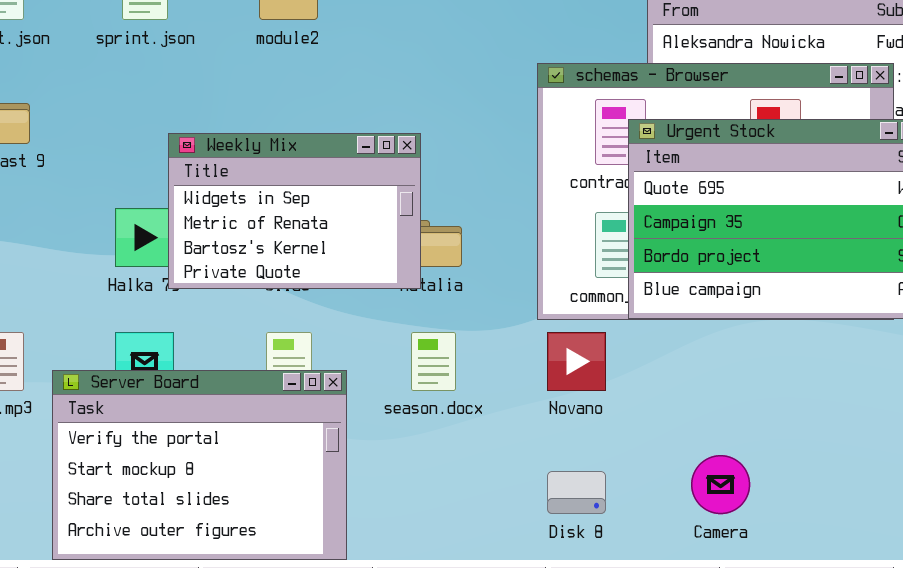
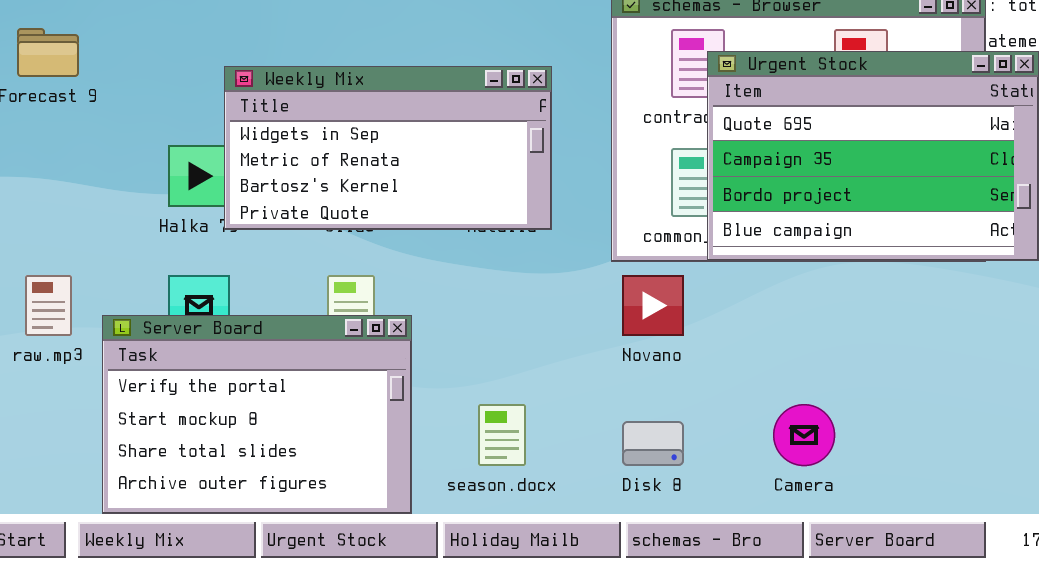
Weekly Mix: [168,133,421,289] -> [224,66,552,230], resized
season.docx: [411,332,456,391] -> [478,404,526,466], moved

